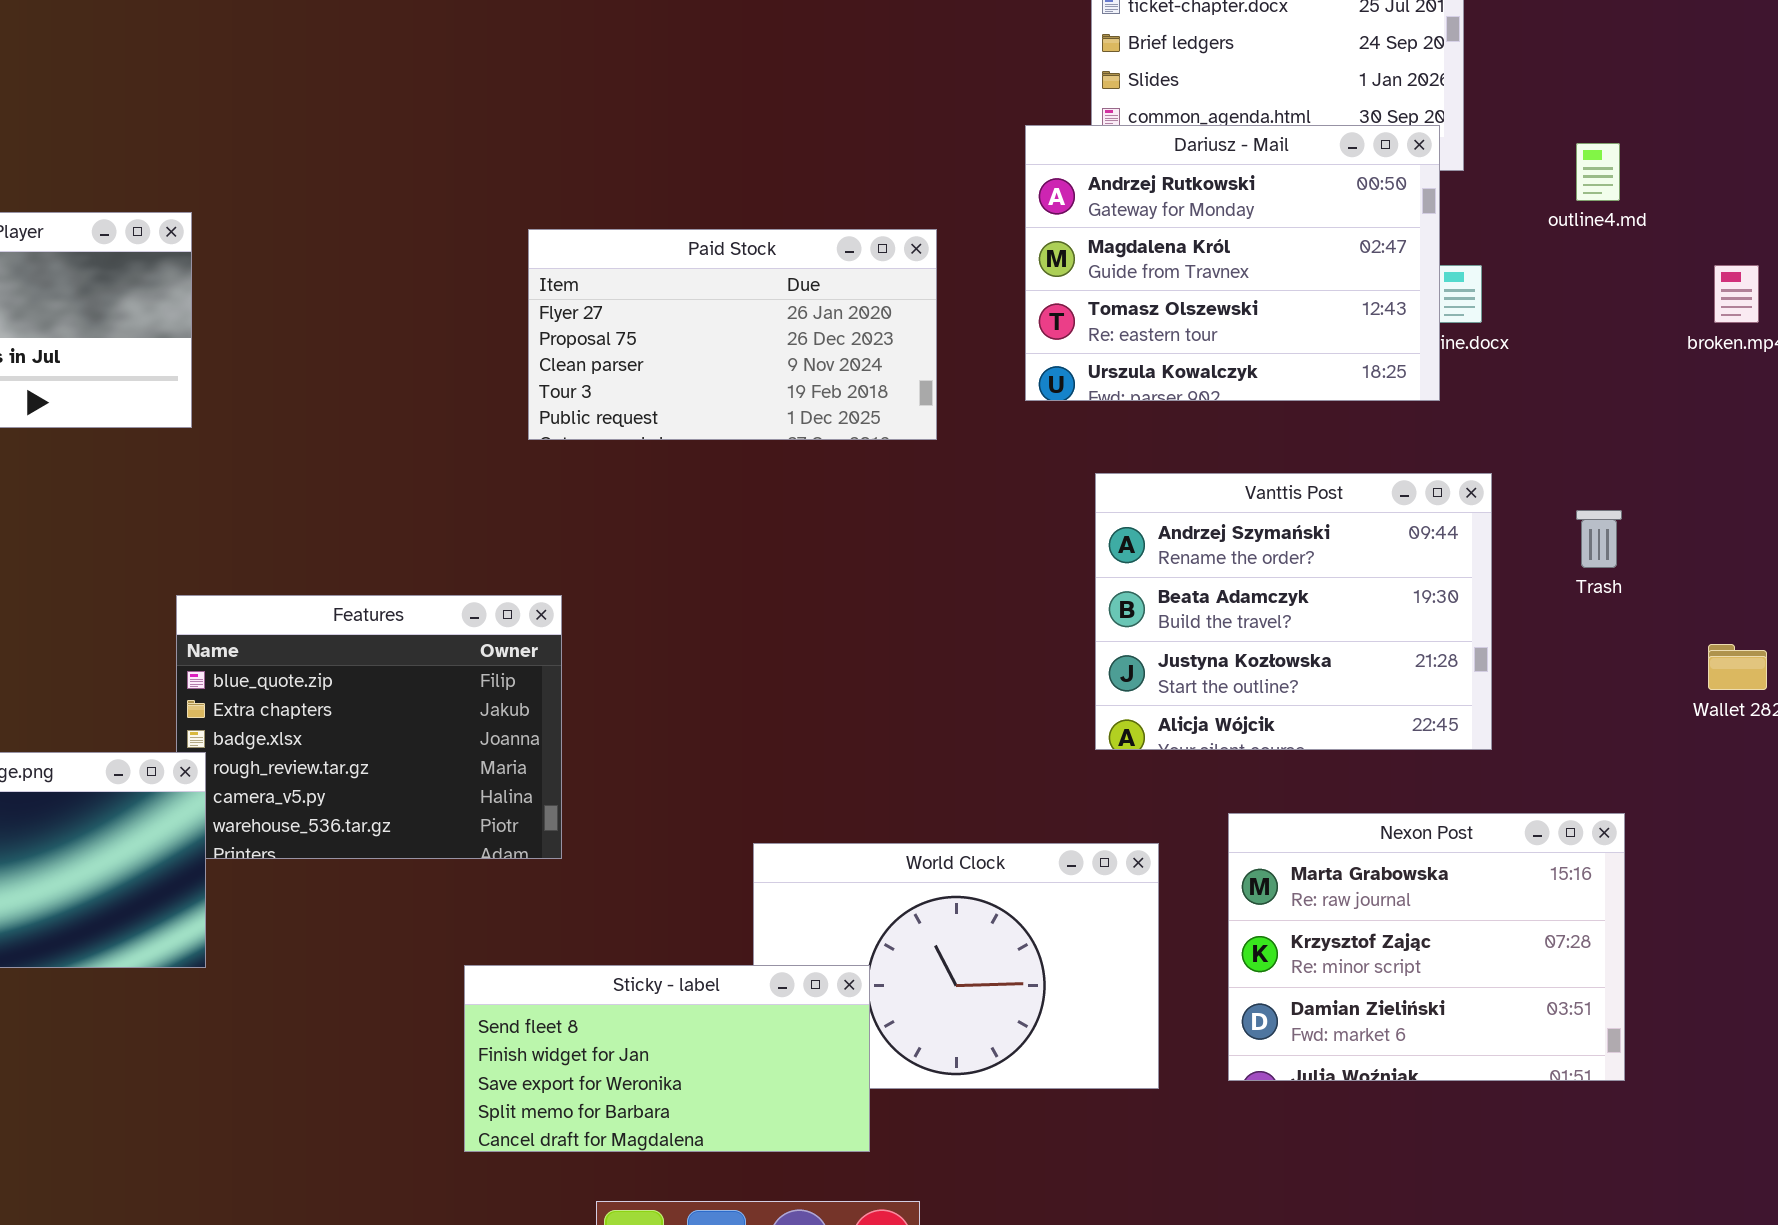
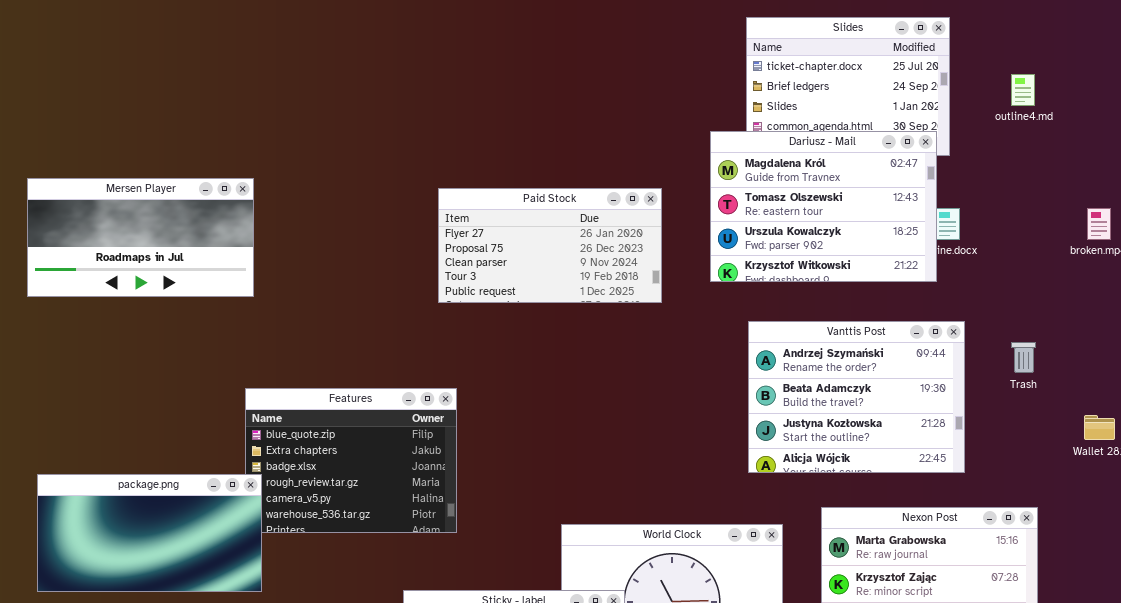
Dariusz - Mail: [1025,125,1440,401] -> [710,131,937,282], scrolled down 1 row
outline4.md: [1576,143,1620,201] -> [1011,74,1035,106], moved

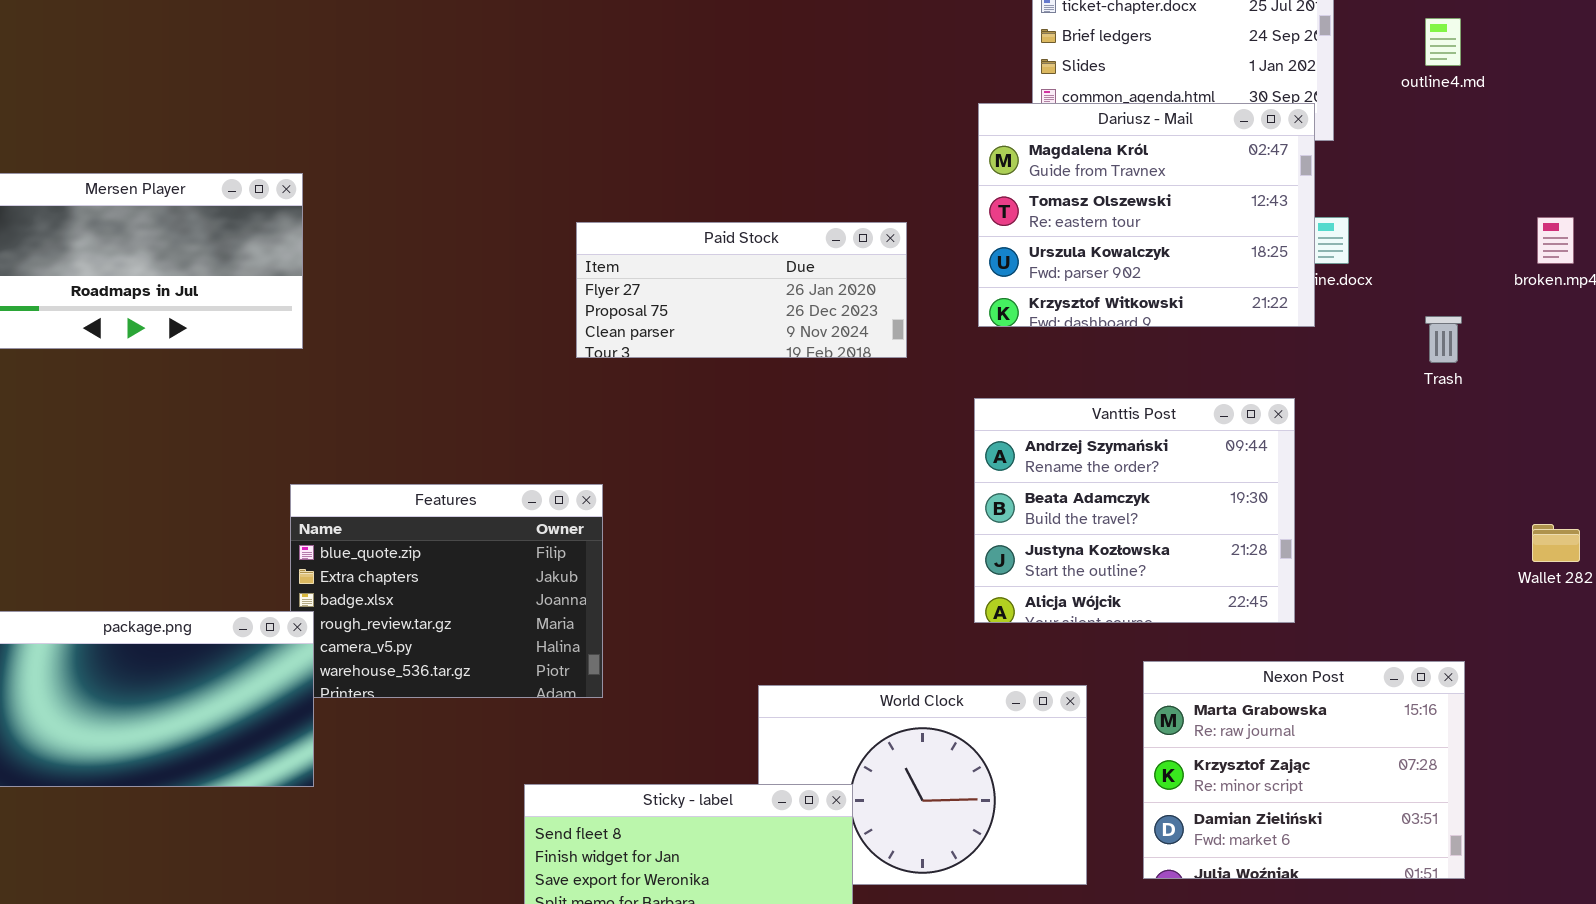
Paid Stock: [438,188,662,303] -> [576,222,907,358], resized
Vanttis Post: [748,321,965,473] -> [974,398,1295,623], moved
Trash: [1011,342,1036,373] -> [1425,316,1462,363], moved

